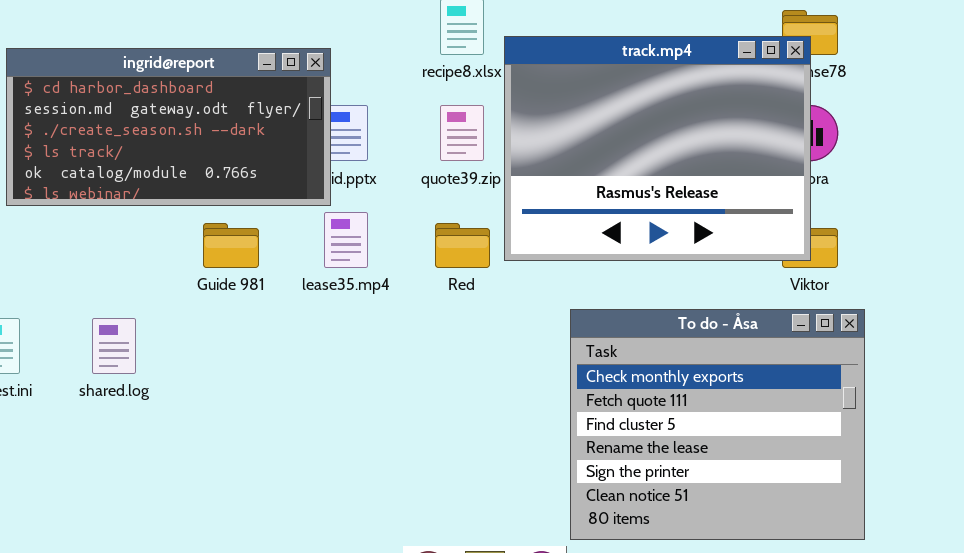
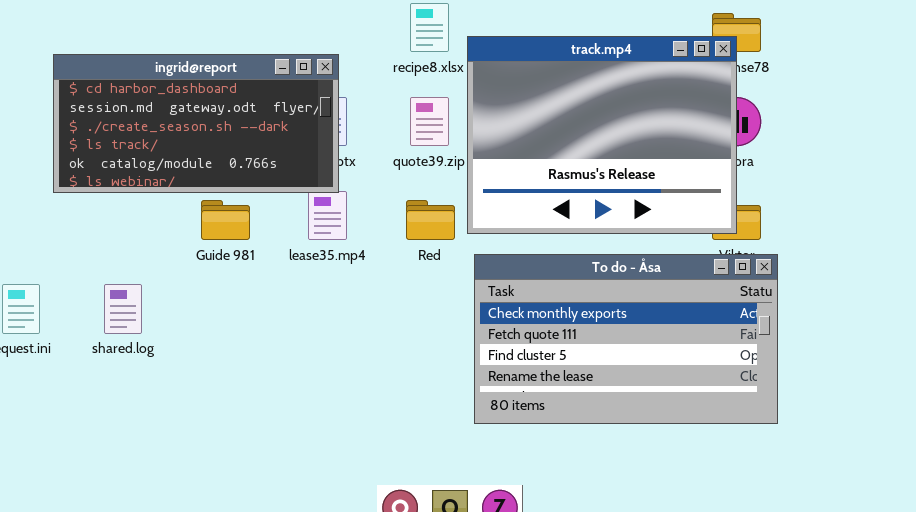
ingrid@report: [6,48,331,206] -> [53,54,339,193], moved
To do - Åsa: [570,309,865,540] -> [474,254,778,424], moved, resized

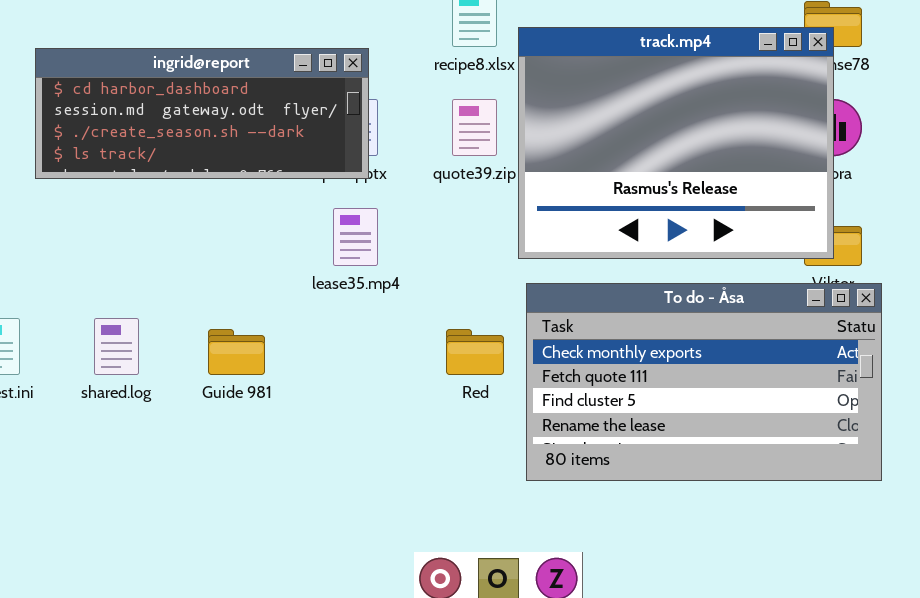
ingrid@report: [53,54,339,193] -> [35,48,369,179], resized
Guide 981: [201,200,250,240] -> [208,329,265,375], moved
Red: [406,200,455,240] -> [446,329,504,375], moved

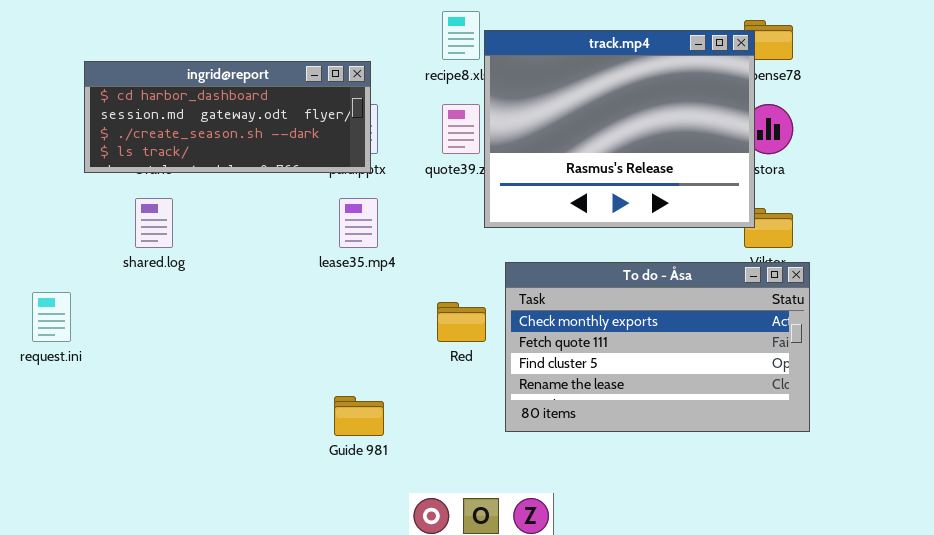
track.mp4: [518,27,834,259] -> [484,30,755,228], moved
shared.log: [94,318,139,375] -> [135,198,173,248], moved
Guide 981: [208,329,265,375] -> [334,396,384,436], moved

